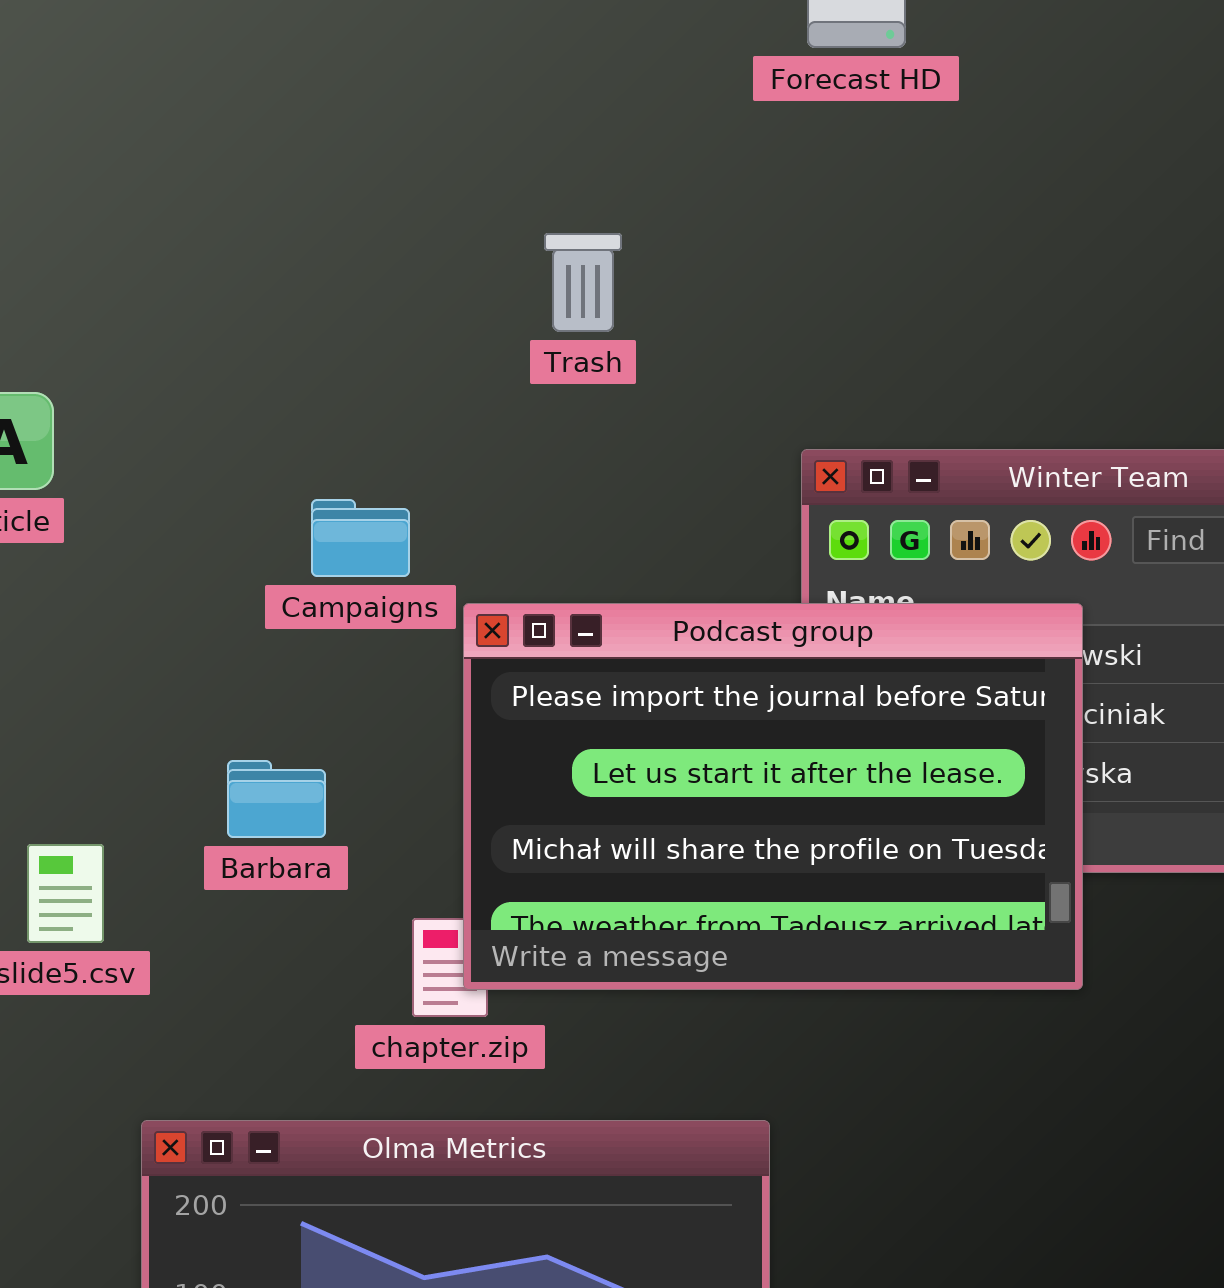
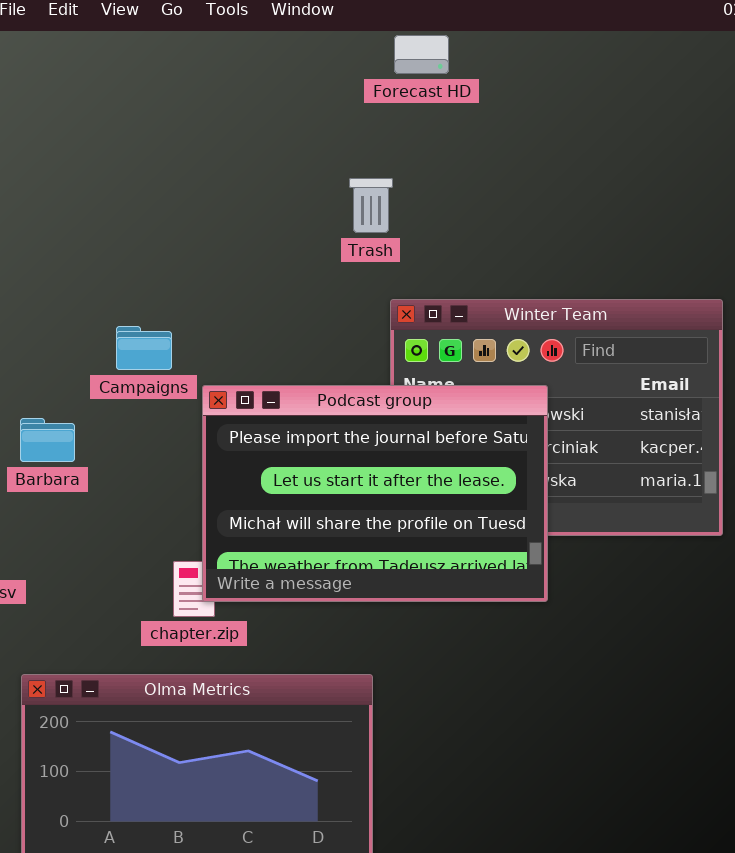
Trash: [544,233,622,332] -> [349,178,393,233], moved
Barbara: [227,760,326,838] -> [20,418,75,462], moved

